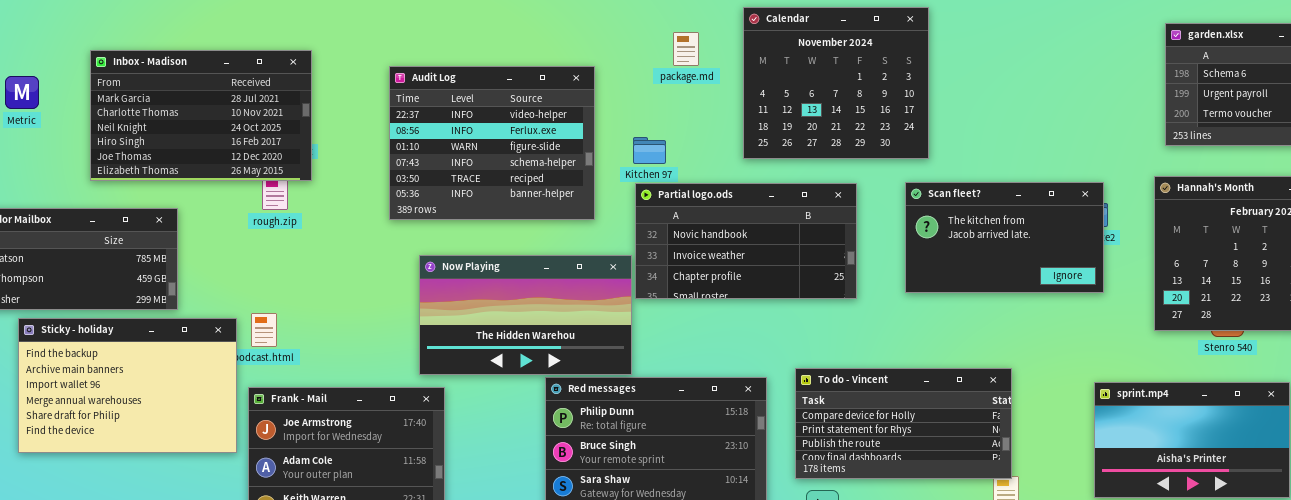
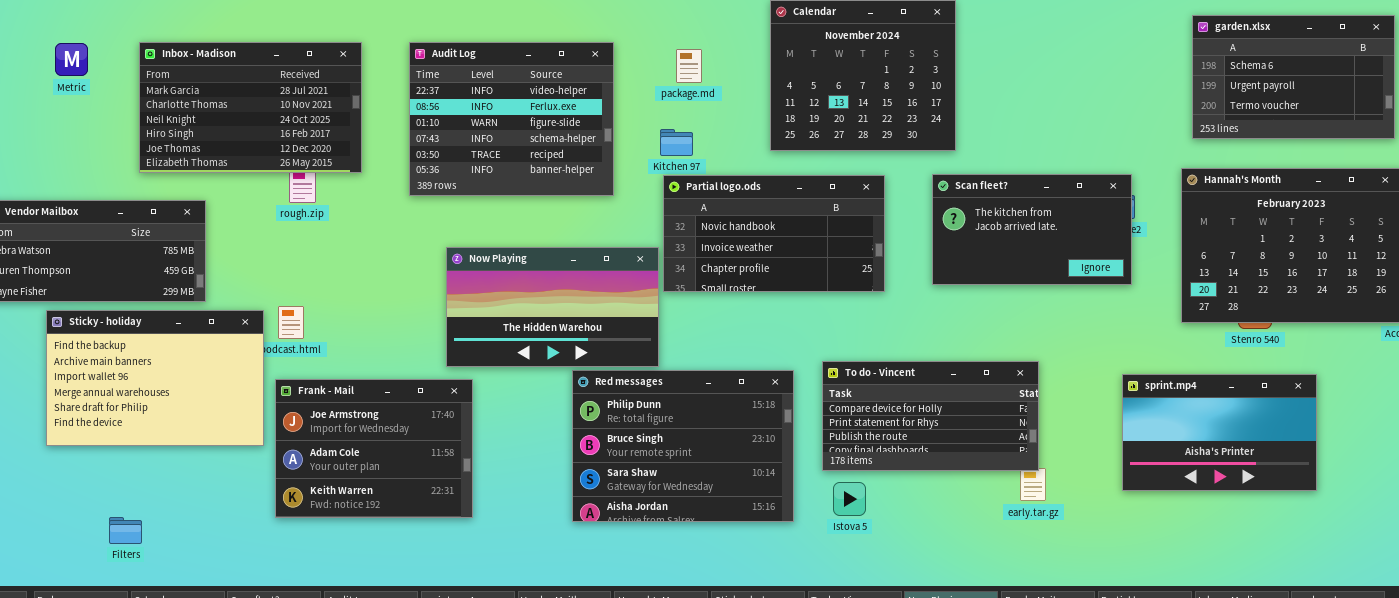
package.md: [673,32,699,66] -> [676,49,702,83], moved
Inbox - Madison: [90,50,312,181] -> [139,42,362,173], moved
Audit Log: [389,66,595,220] -> [409,42,614,196], moved
Metric: [5,76,39,109] -> [55,43,88,76], moved

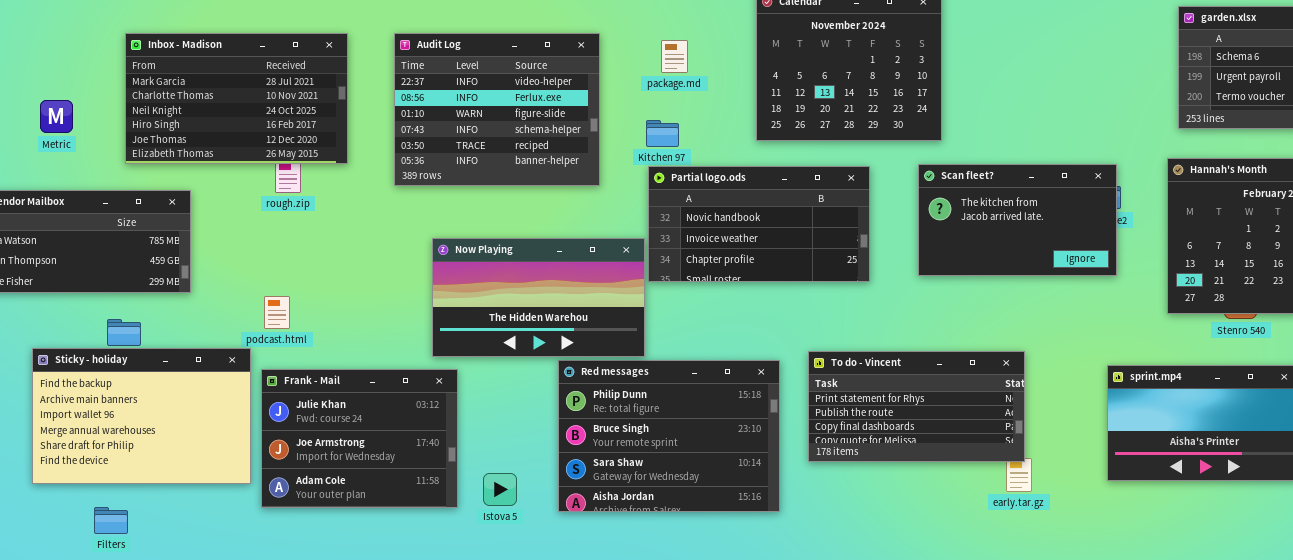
Metric: [55,43,88,76] -> [40,100,73,133], moved
Sticky - holiday: [46,310,264,446] -> [32,348,251,484], moved
To do - Vincent: [822,361,1039,471] -> [808,351,1025,462], scrolled down 1 row
Frank - Mail: [275,379,473,518] -> [261,369,458,508], scrolled up 1 row
Istova 5: [833,482,866,516] -> [483,473,517,506], moved

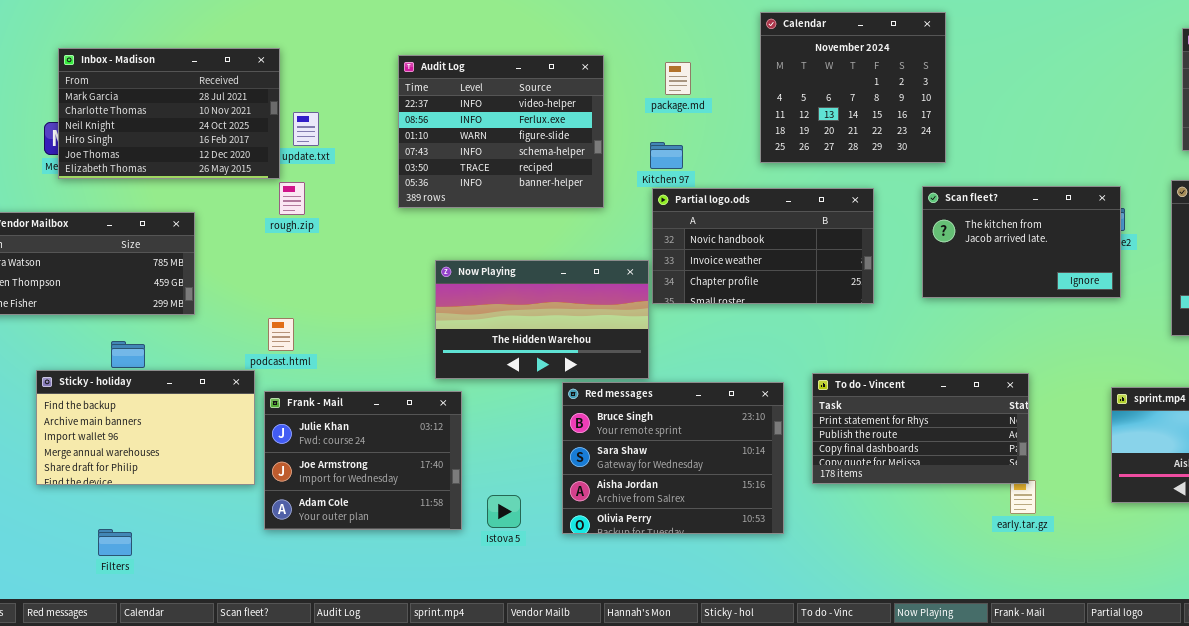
Inbox - Madison: [125,33,348,164] -> [58,48,280,179], moved
Sticky - holiday: [32,348,251,484] -> [36,370,255,485], resized
Red messages: [558,360,780,512] -> [562,382,784,534], scrolled down 1 row

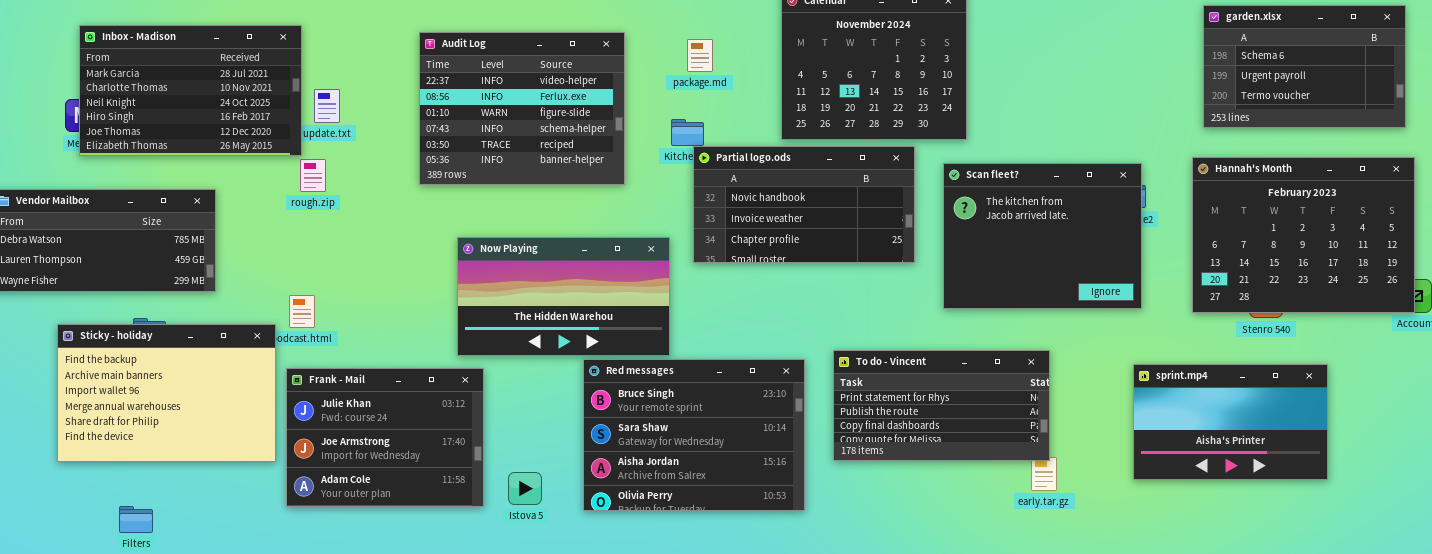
Scan fleet?: [922,186,1121,298] -> [943,163,1142,309], resized
Partial logo.ods: [652,188,874,304] -> [693,146,915,263], moved
Sticky - holiday: [36,370,255,485] -> [57,324,276,462], resized

